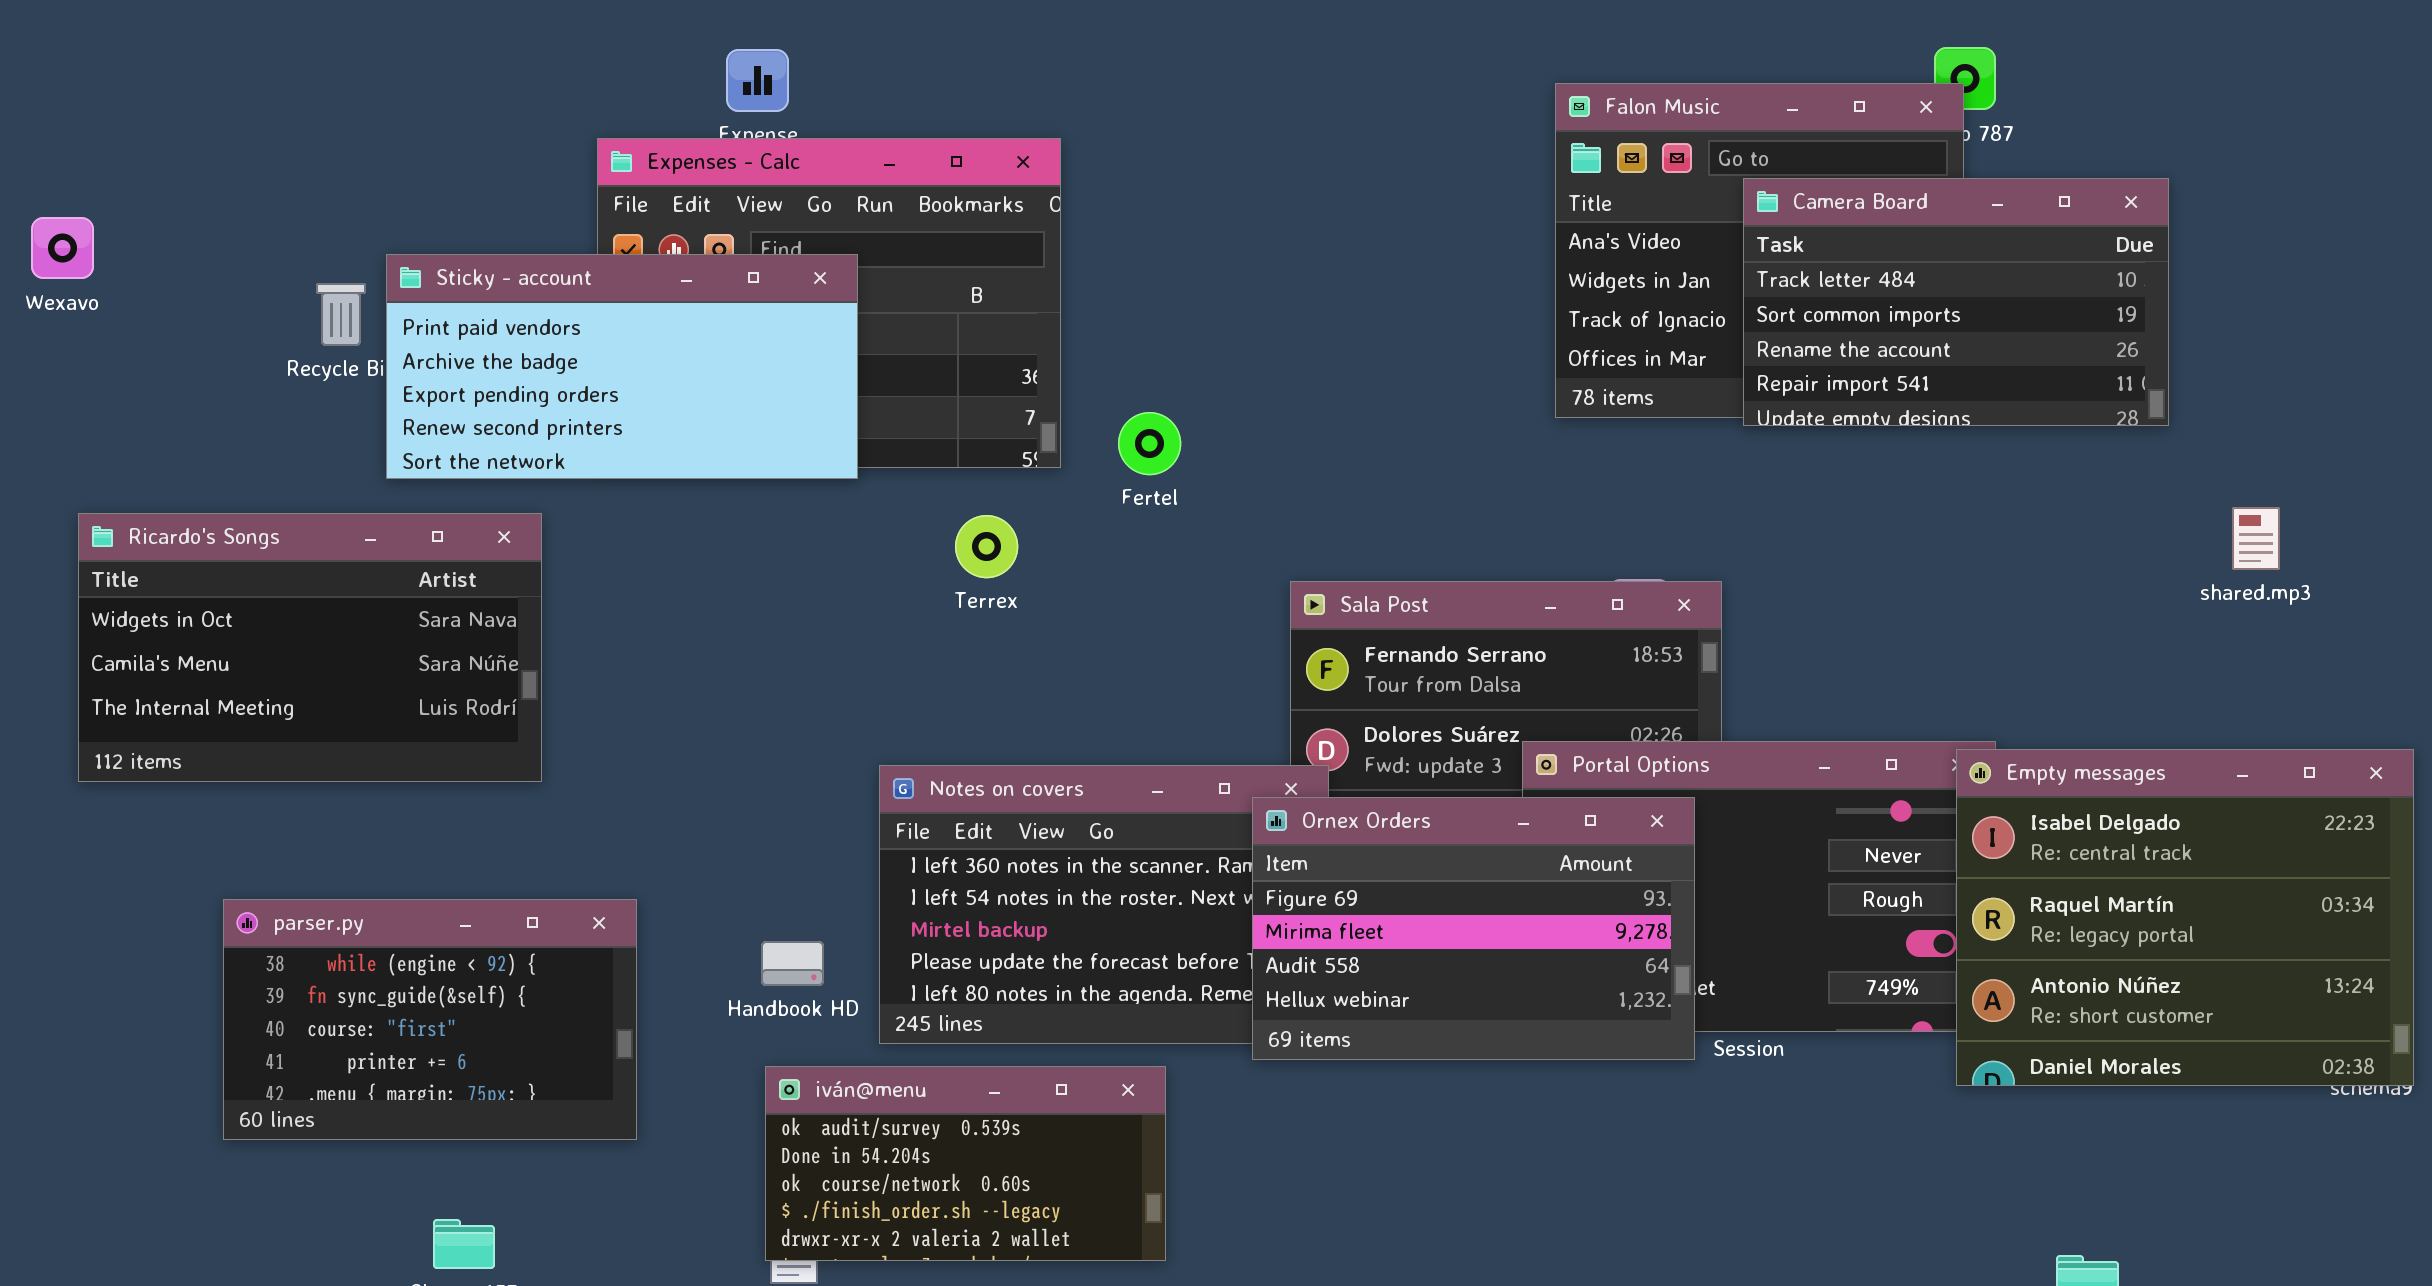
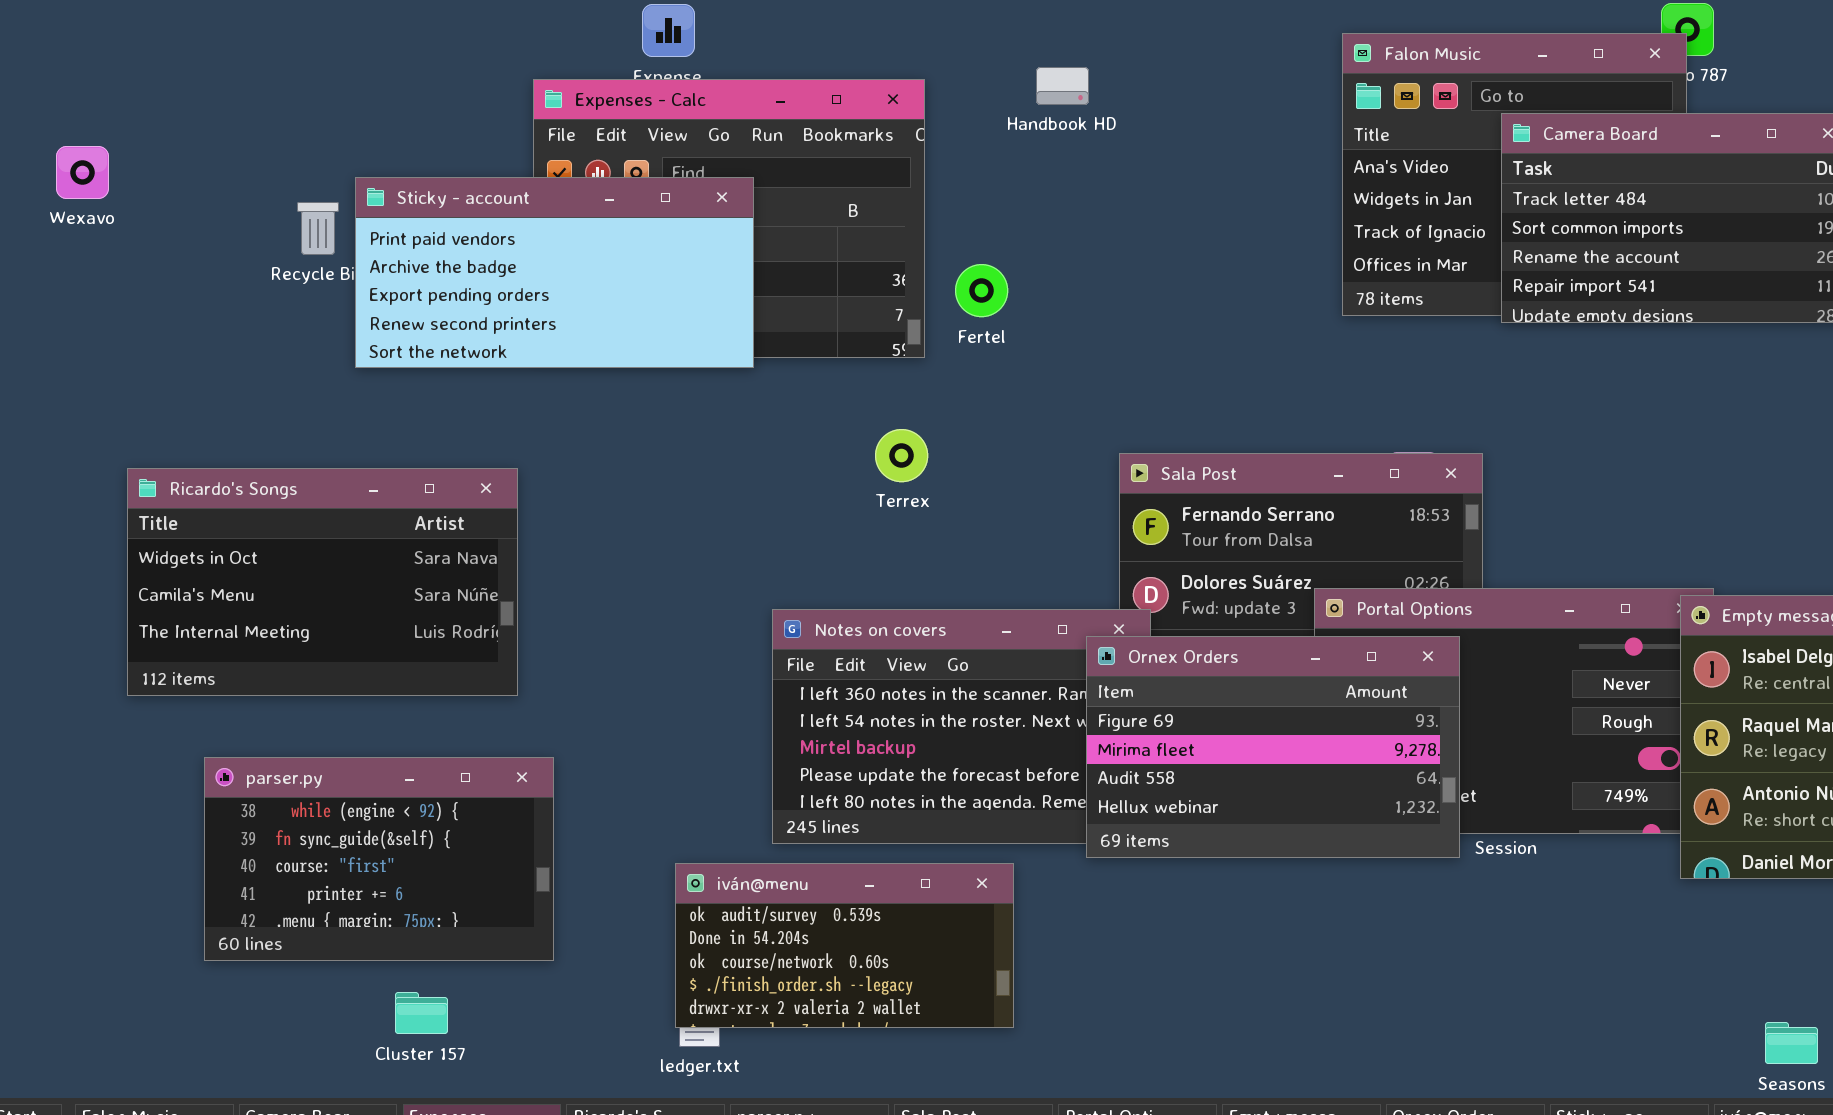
Fertel: [1118,412,1181,475] -> [955,264,1008,317], moved
Ricardo's Songs: [78,513,542,782] -> [127,468,518,696], moved
Terrex: [955,515,1018,578] -> [875,429,928,482], moved
parser.py: [223,899,637,1140] -> [204,757,554,961], moved
Handbook HD: [761,941,824,986] -> [1036,67,1089,105], moved

